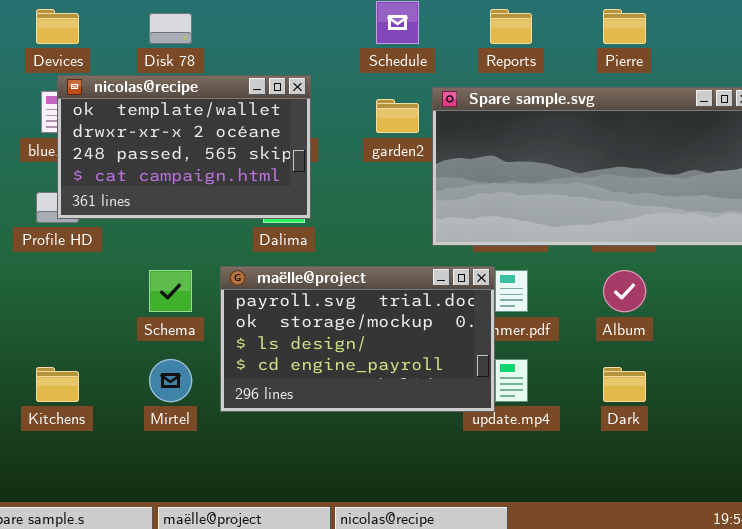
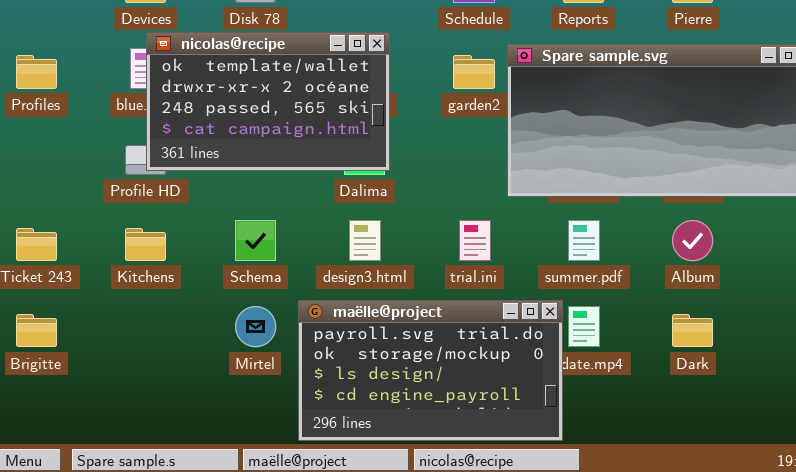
maëlle@project: [220,266,495,412] -> [298,300,563,441], moved
Kitchens: [36,367,79,402] -> [125,228,166,261], moved

